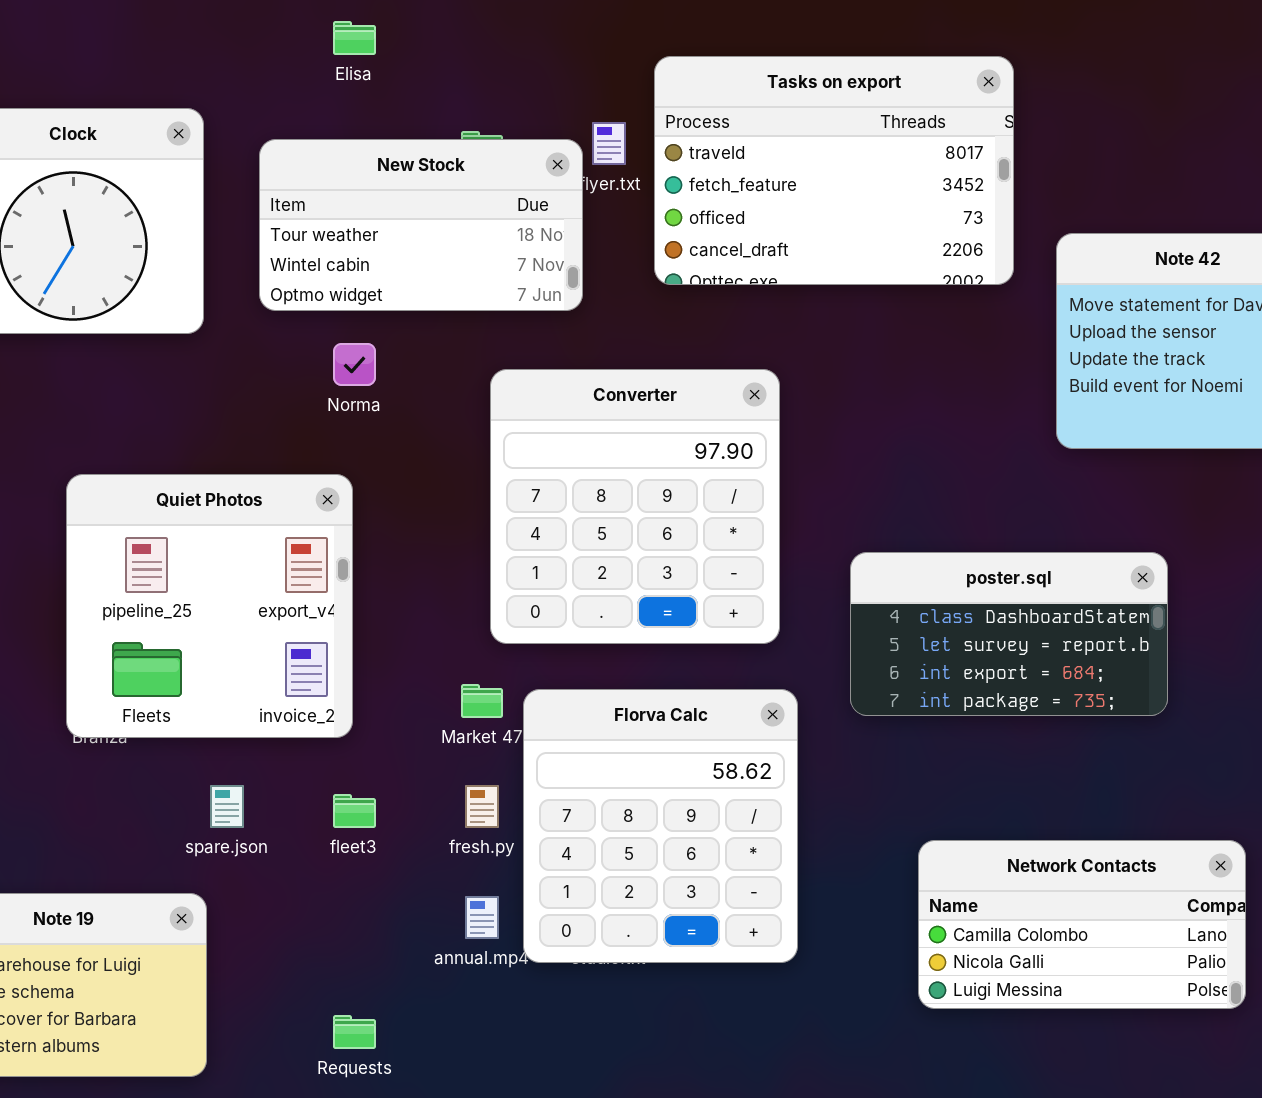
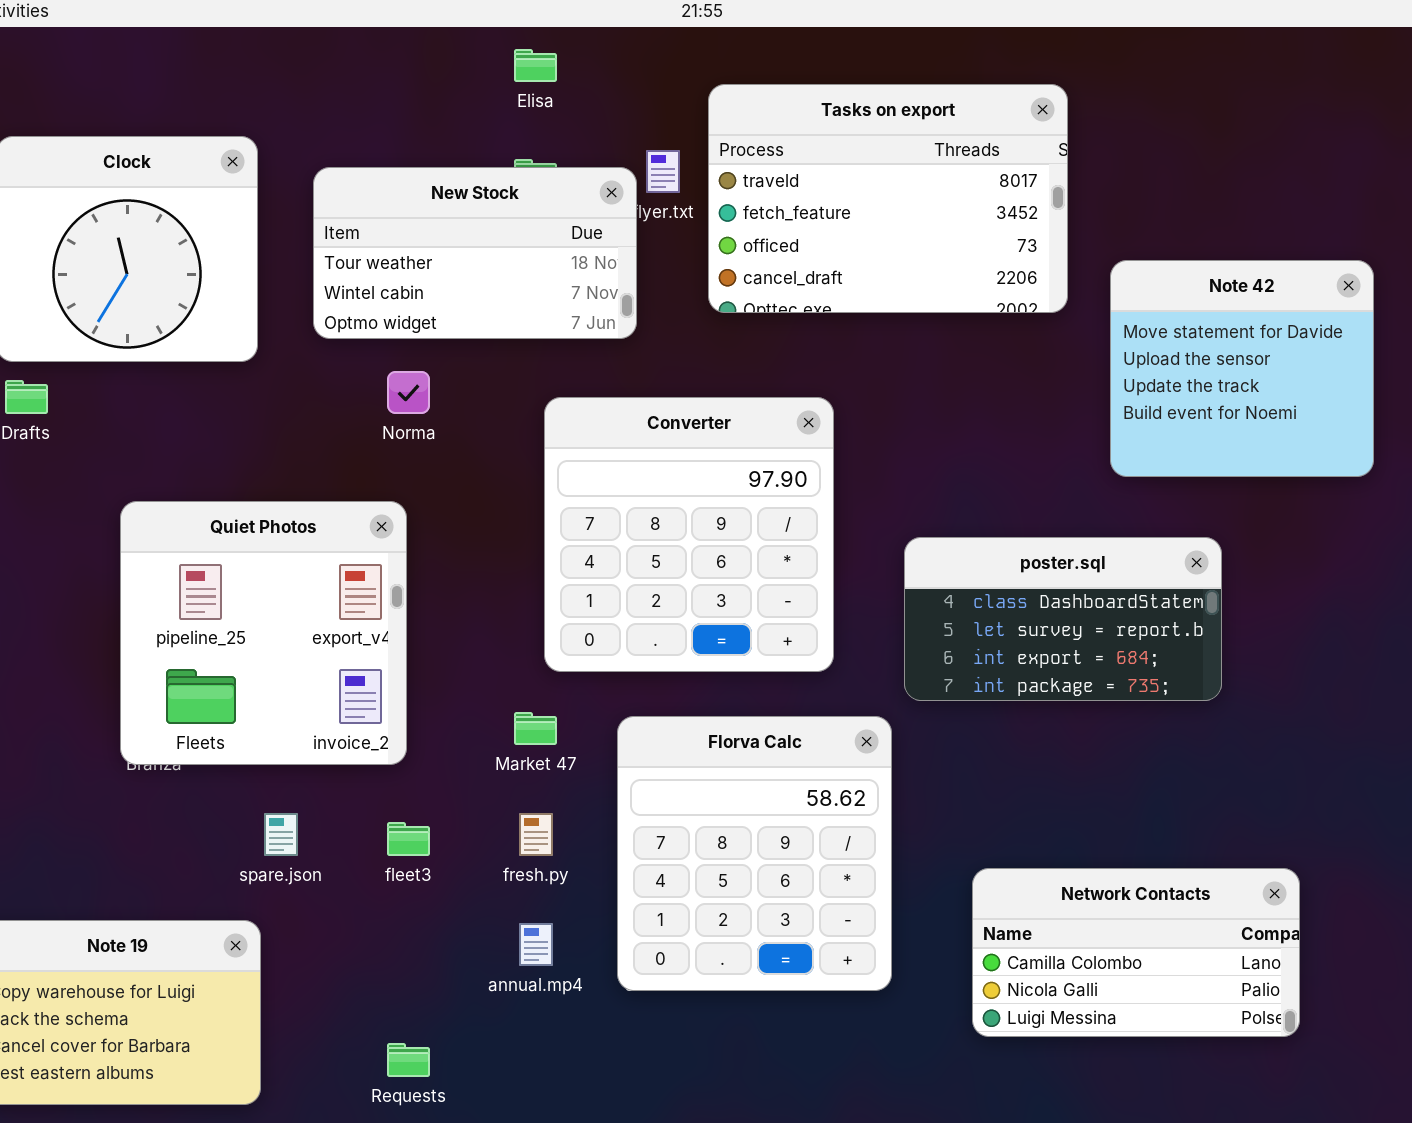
Elisa: [333,21,376,55] -> [514,49,557,82], moved
poster.sql: [850,552,1168,716] -> [904,537,1222,701], moved
Florva Calc: [523,689,798,963] -> [617,716,892,991], moved

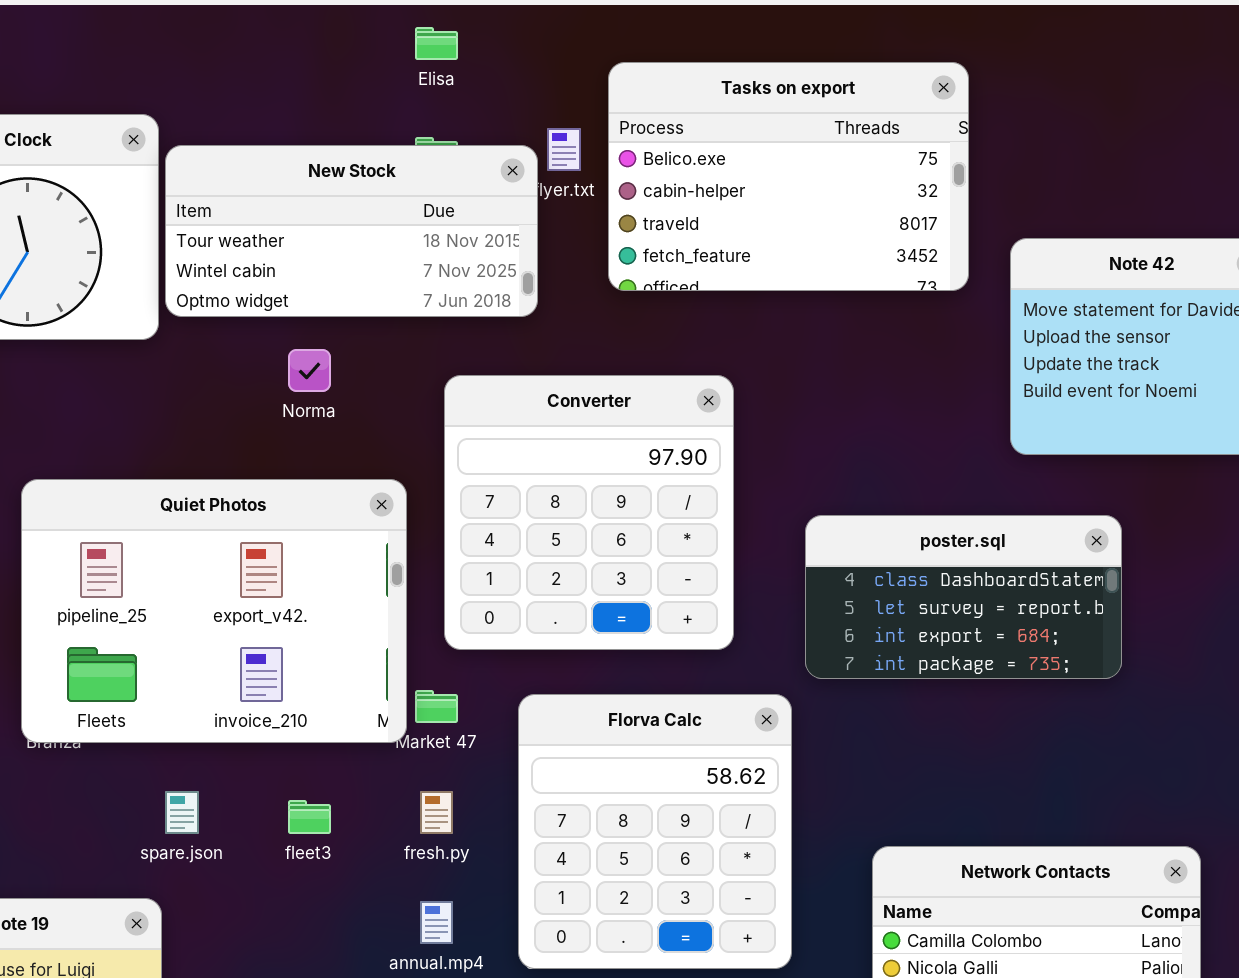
Tasks on export: [708,84,1068,313] -> [608,62,969,291], scrolled up 2 rows
New Stock: [313,167,637,339] -> [165,145,538,317], resized
Quiet Photos: [120,501,407,765] -> [21,479,407,743], resized

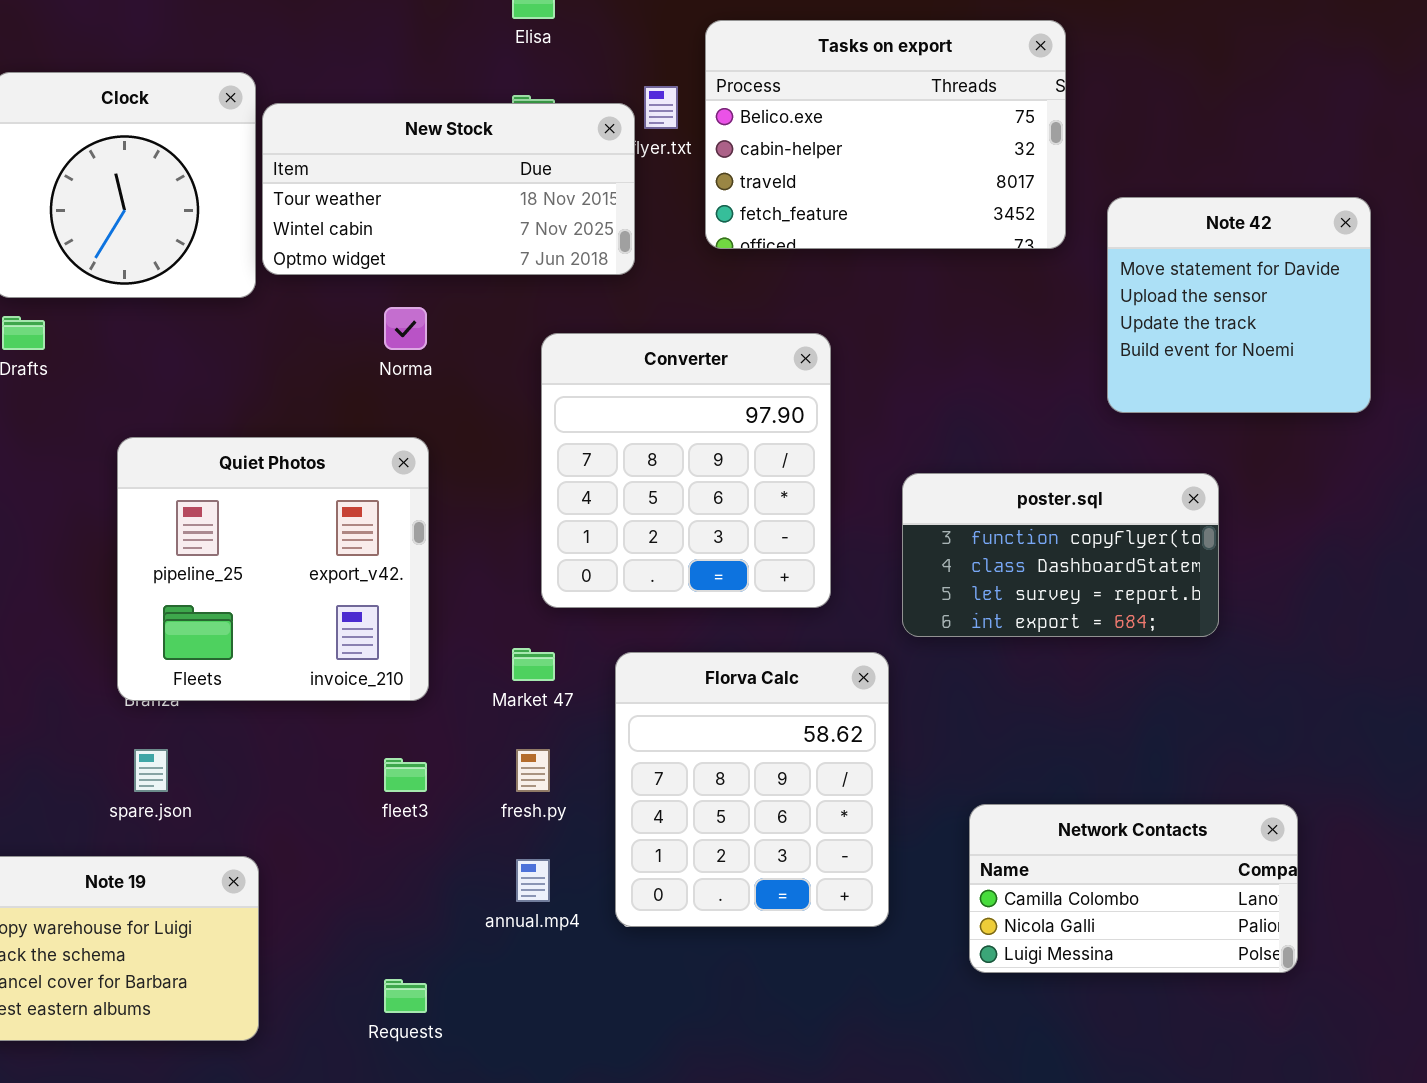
Quiet Photos: [21,479,407,743] -> [117,437,429,701], resized
poster.sql: [805,515,1122,679] -> [902,473,1219,637], scrolled up 1 row
spare.json: [165,791,199,834] -> [134,749,168,792], moved

